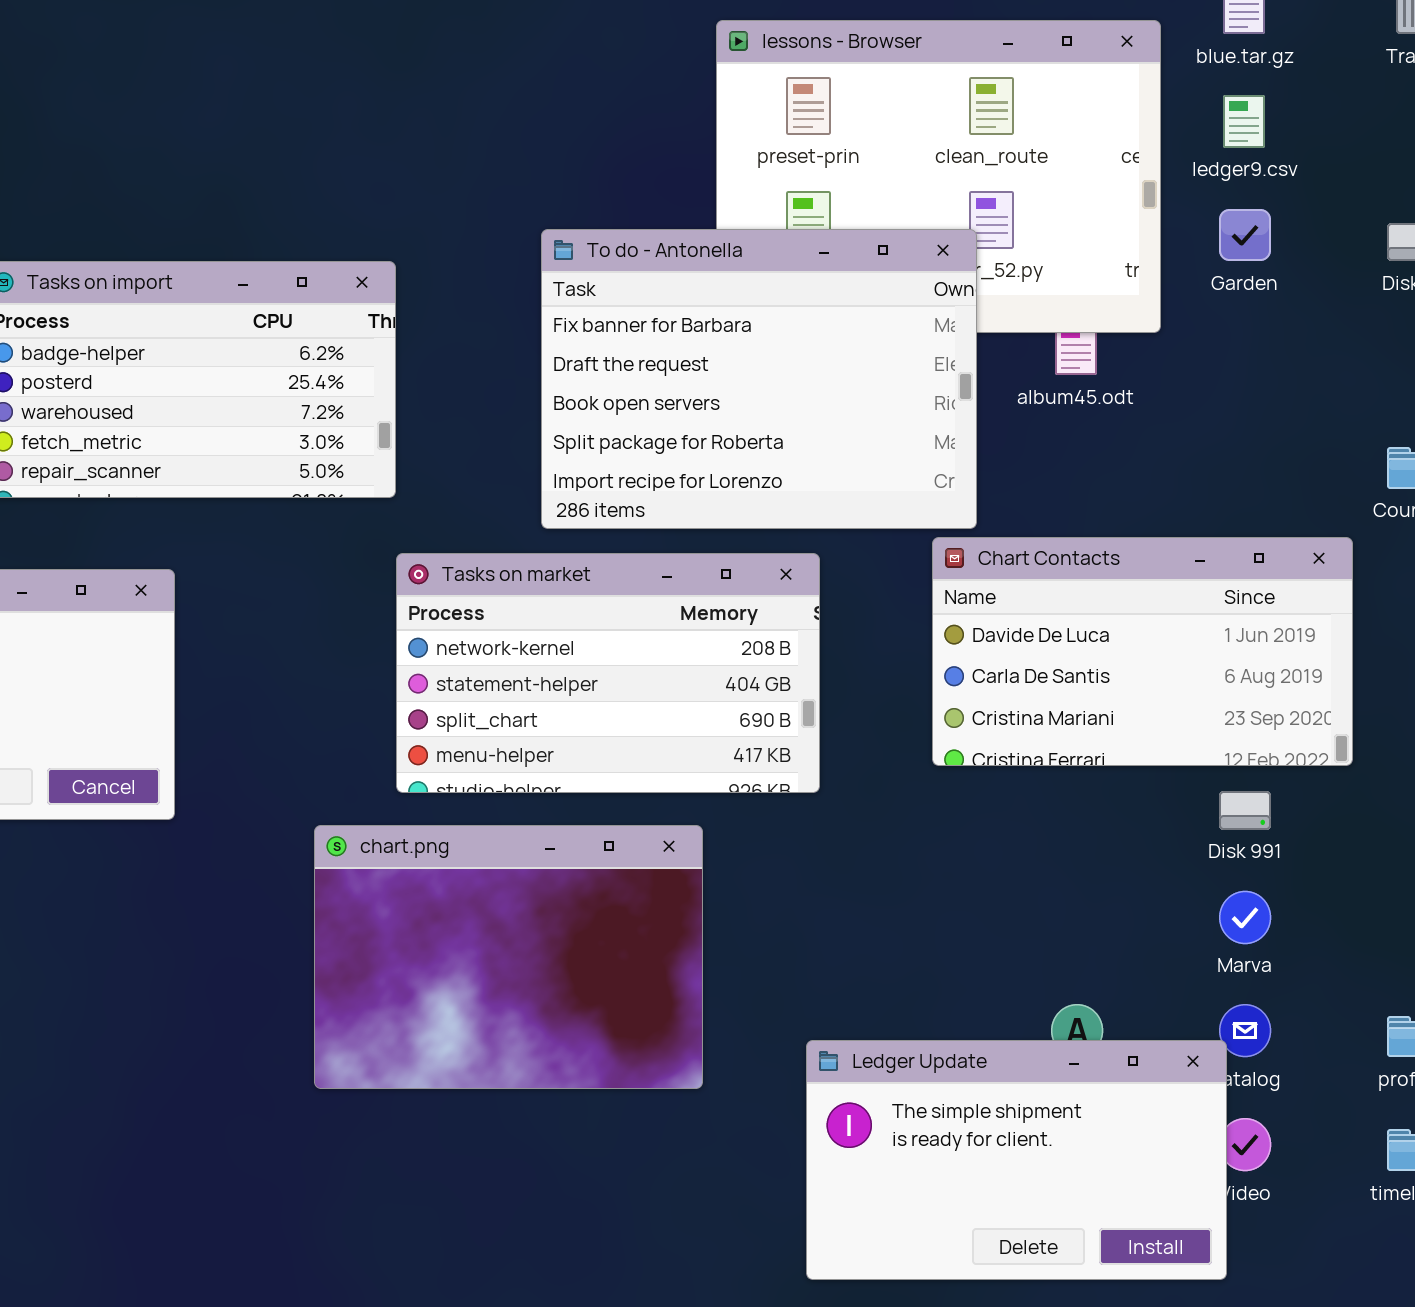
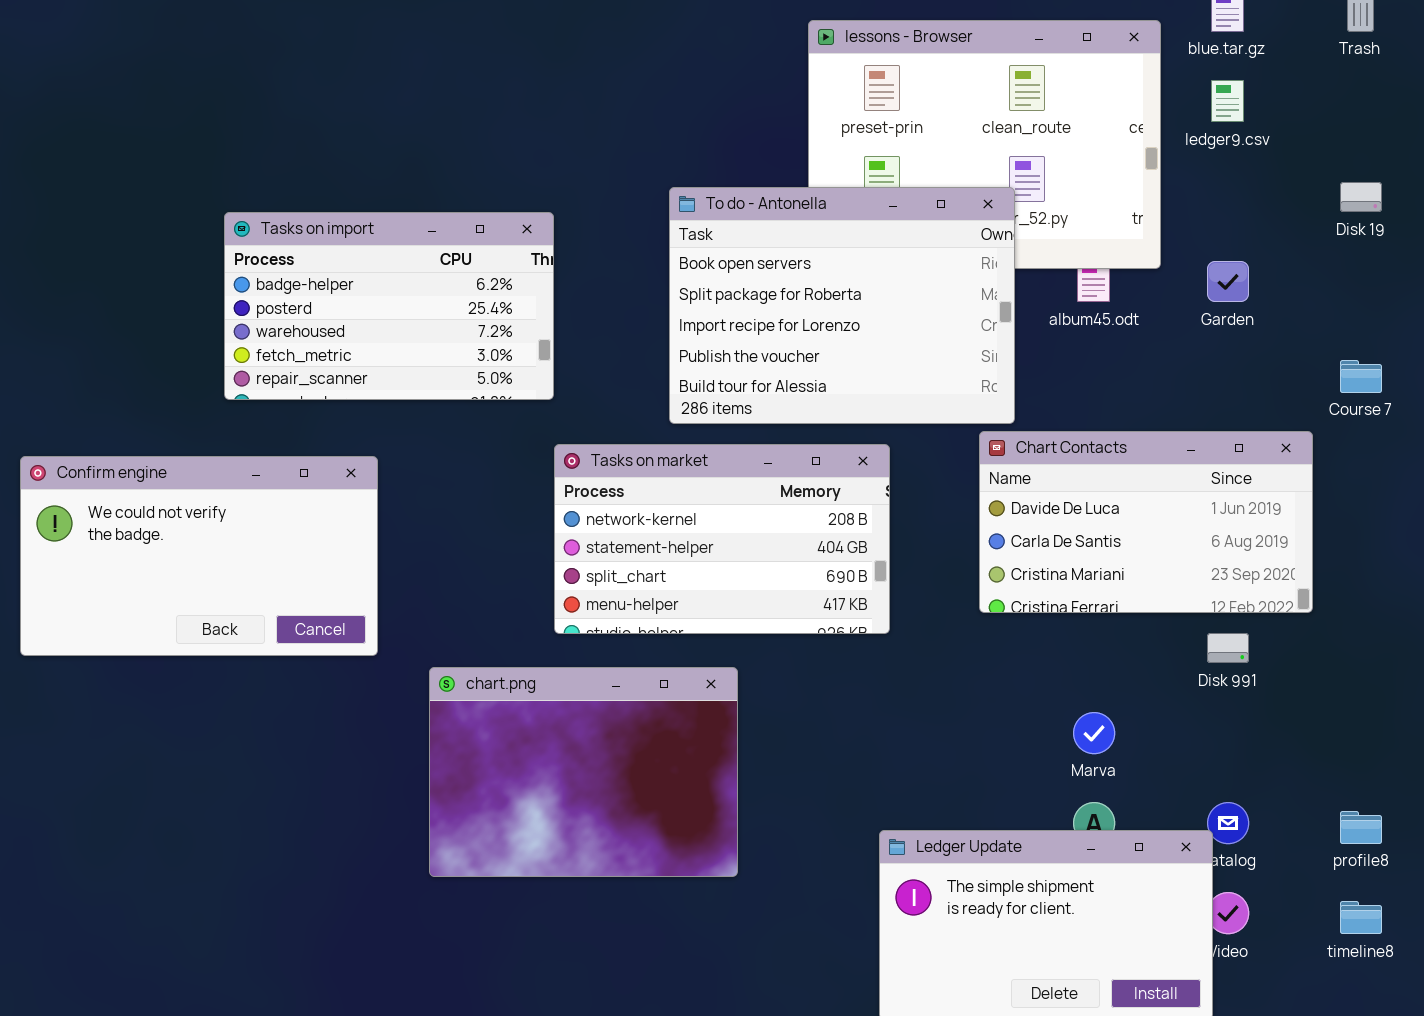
Garden: [1219,209,1271,261] -> [1207,261,1249,302], moved
To do - Antonella: [541,229,977,529] -> [669,187,1015,424], scrolled down 2 rows
chart.png: [314,825,703,1089] -> [429,667,738,877], moved
Marva: [1219,891,1271,944] -> [1073,712,1115,754], moved

